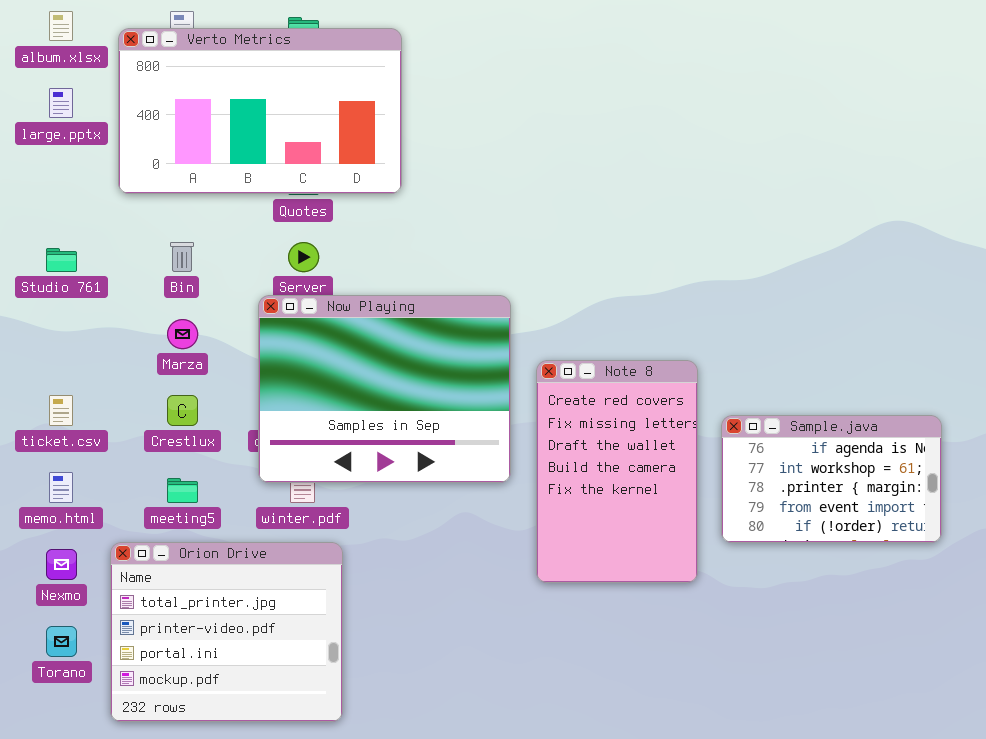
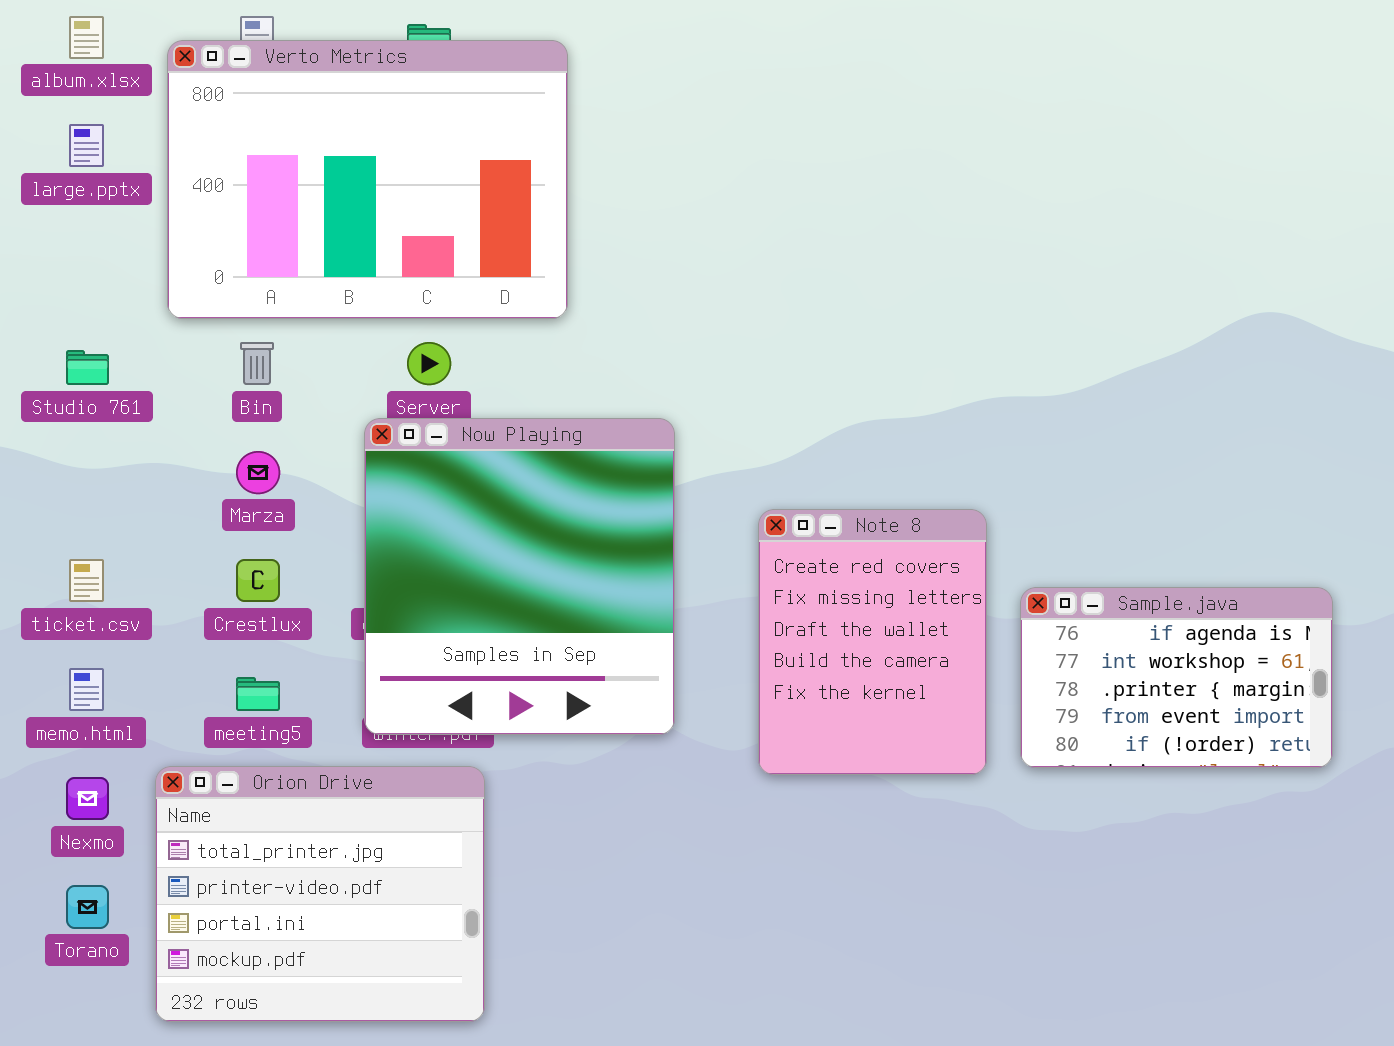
Verto Metrics: [118,28,402,194] -> [167,40,568,319], resized
Now Playing: [258,295,511,483] -> [364,418,675,735], resized
Note 8: [536,360,698,583] -> [758,509,987,775], resized

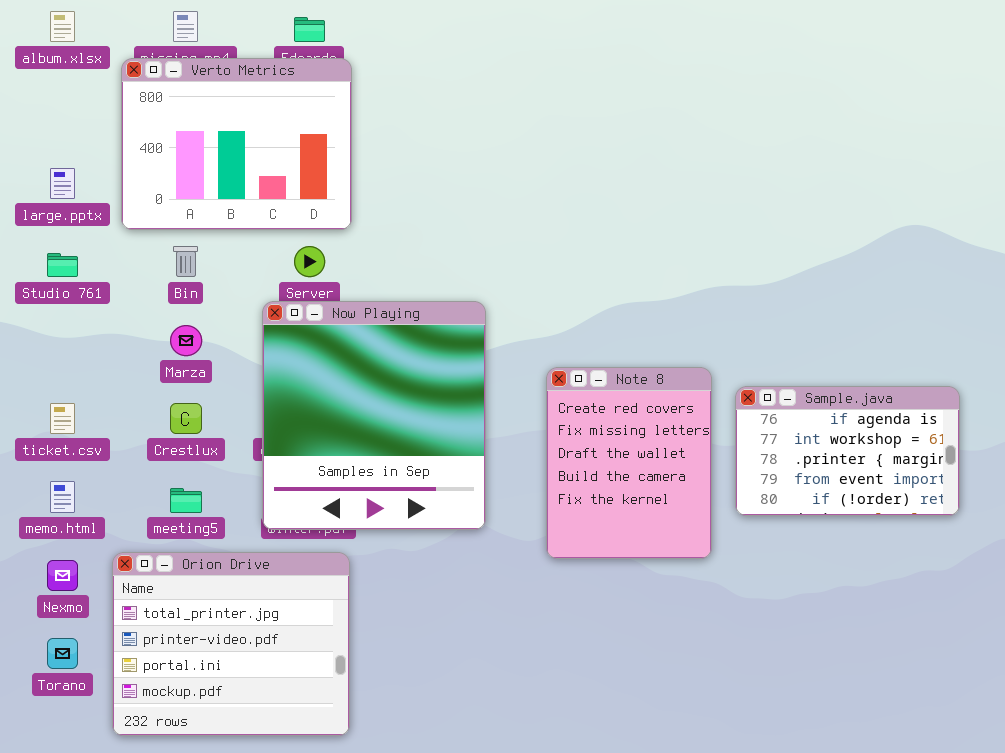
Verto Metrics: [167,40,568,319] -> [121,58,352,230], resized
large.pptx: [69,124,104,167] -> [50,168,75,199], moved
Sample.java: [1020,587,1333,768] -> [735,386,960,516], moved

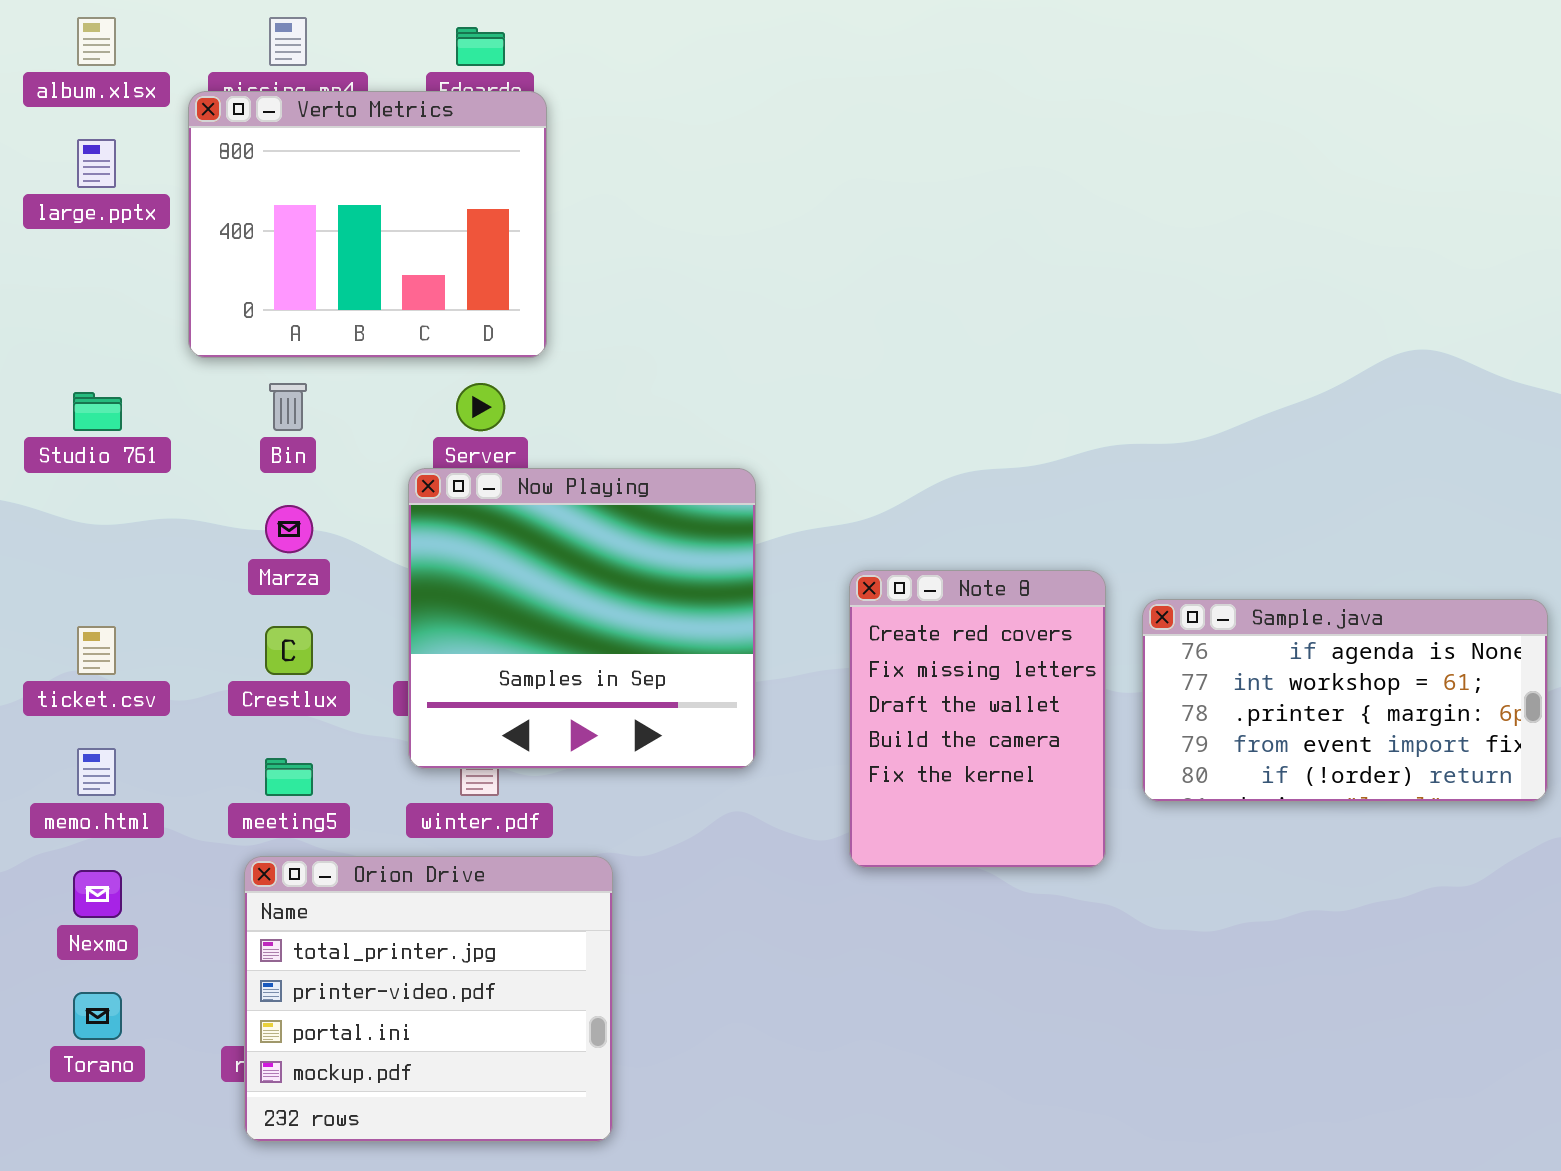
large.pptx: [50,168,75,199] -> [77,139,116,188], moved
Now Playing: [262,301,486,530] -> [408,468,756,769], resized
Sample.java: [735,386,960,516] -> [1142,599,1548,802], resized
Orion Drive: [112,552,350,736] -> [244,856,613,1142], moved

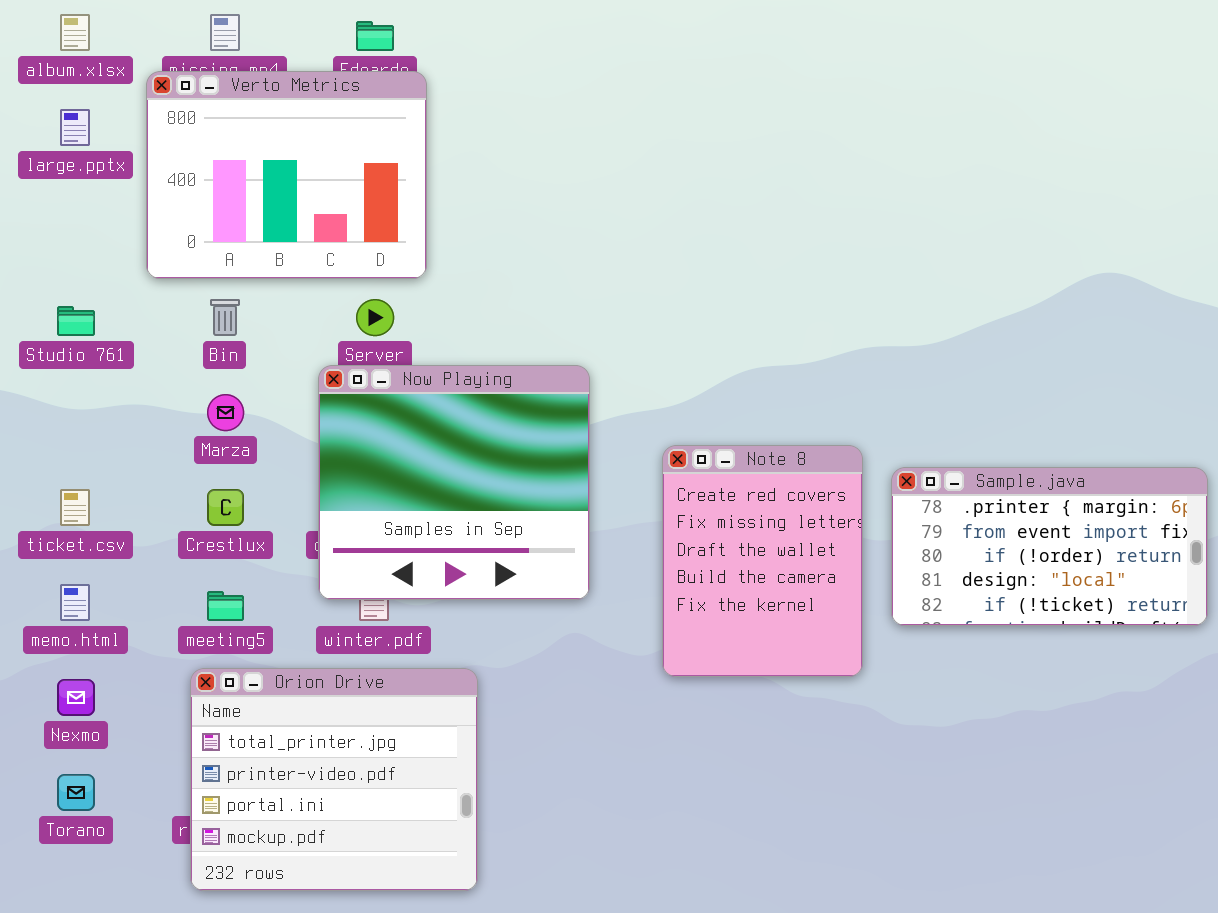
Sample.java: [1142,599,1548,802] -> [891,467,1208,626], scrolled down 2 rows

